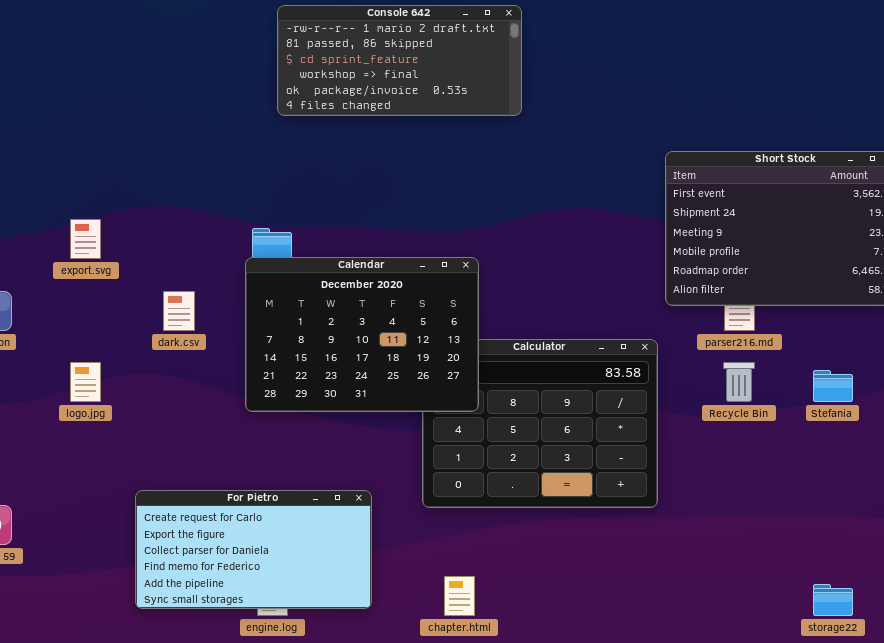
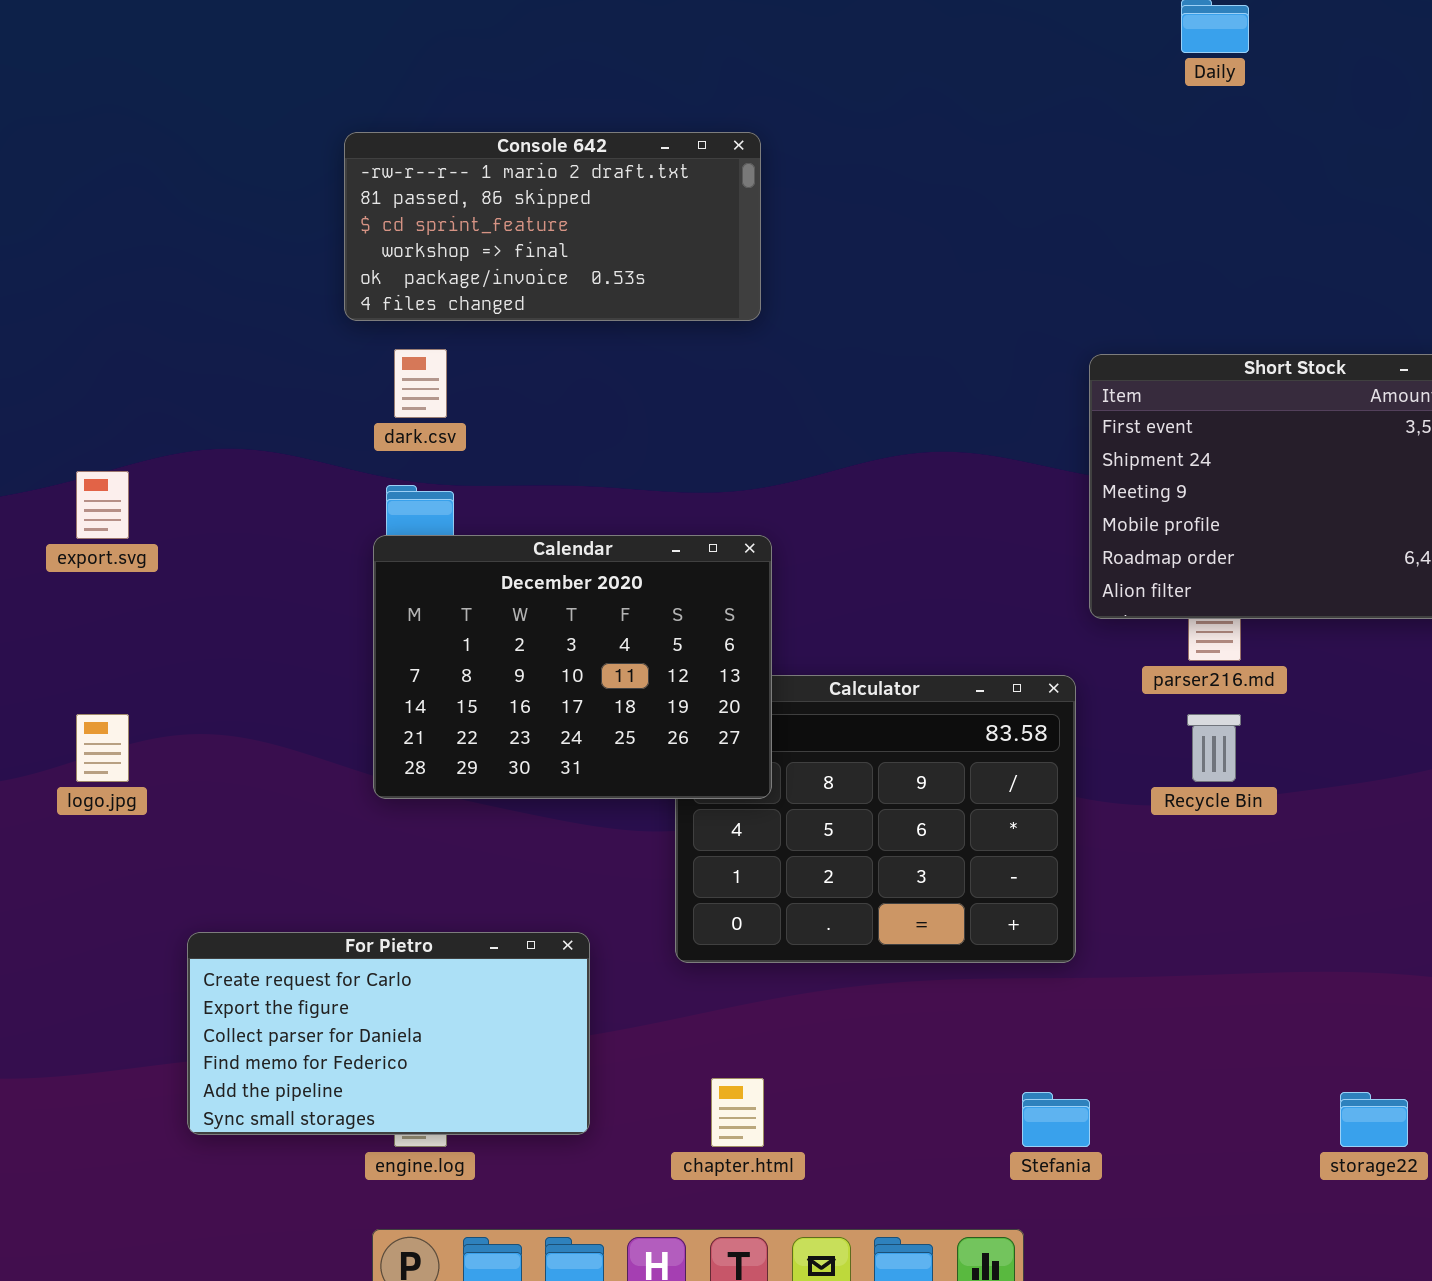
Console 642: [277,5,522,116] -> [344,132,761,321], moved
dark.csv: [163,291,195,331] -> [394,349,447,418], moved
Stefania: [813,370,853,402] -> [1022,1092,1090,1147], moved

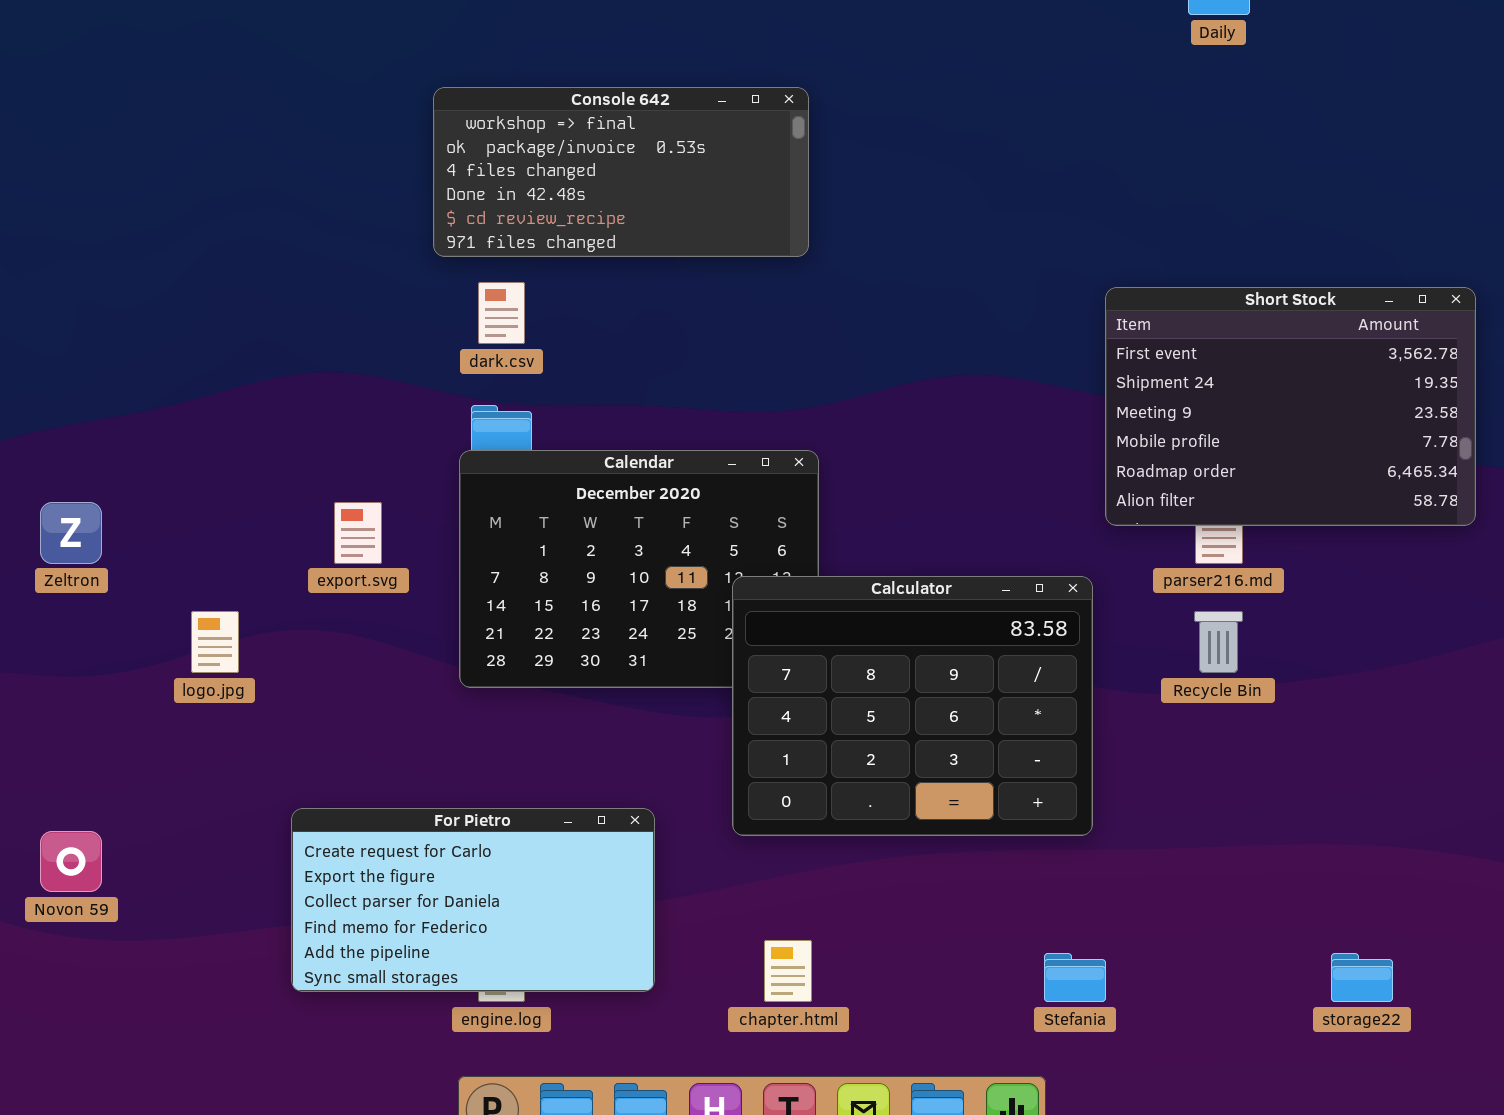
Console 642: [344,132,761,321] -> [433,87,809,257], scrolled down 3 rows
export.svg: [76,471,129,539] -> [334,502,382,564], moved
Calculator: [675,675,1076,963] -> [732,576,1093,836], raised

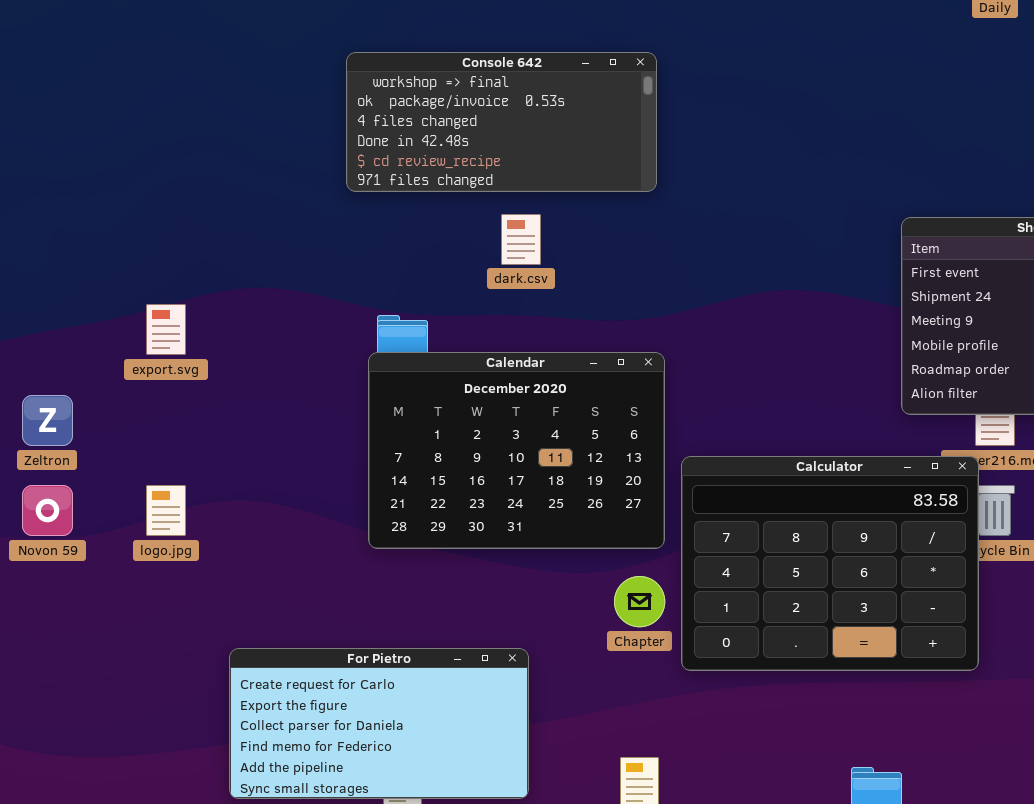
dark.csv: [478,282,525,344] -> [501,214,541,265], moved
export.svg: [334,502,382,564] -> [146,304,186,355], moved
Calculator: [732,576,1093,836] -> [681,456,979,671], moved
Novon 59: [40,831,102,892] -> [22,485,73,536], moved

